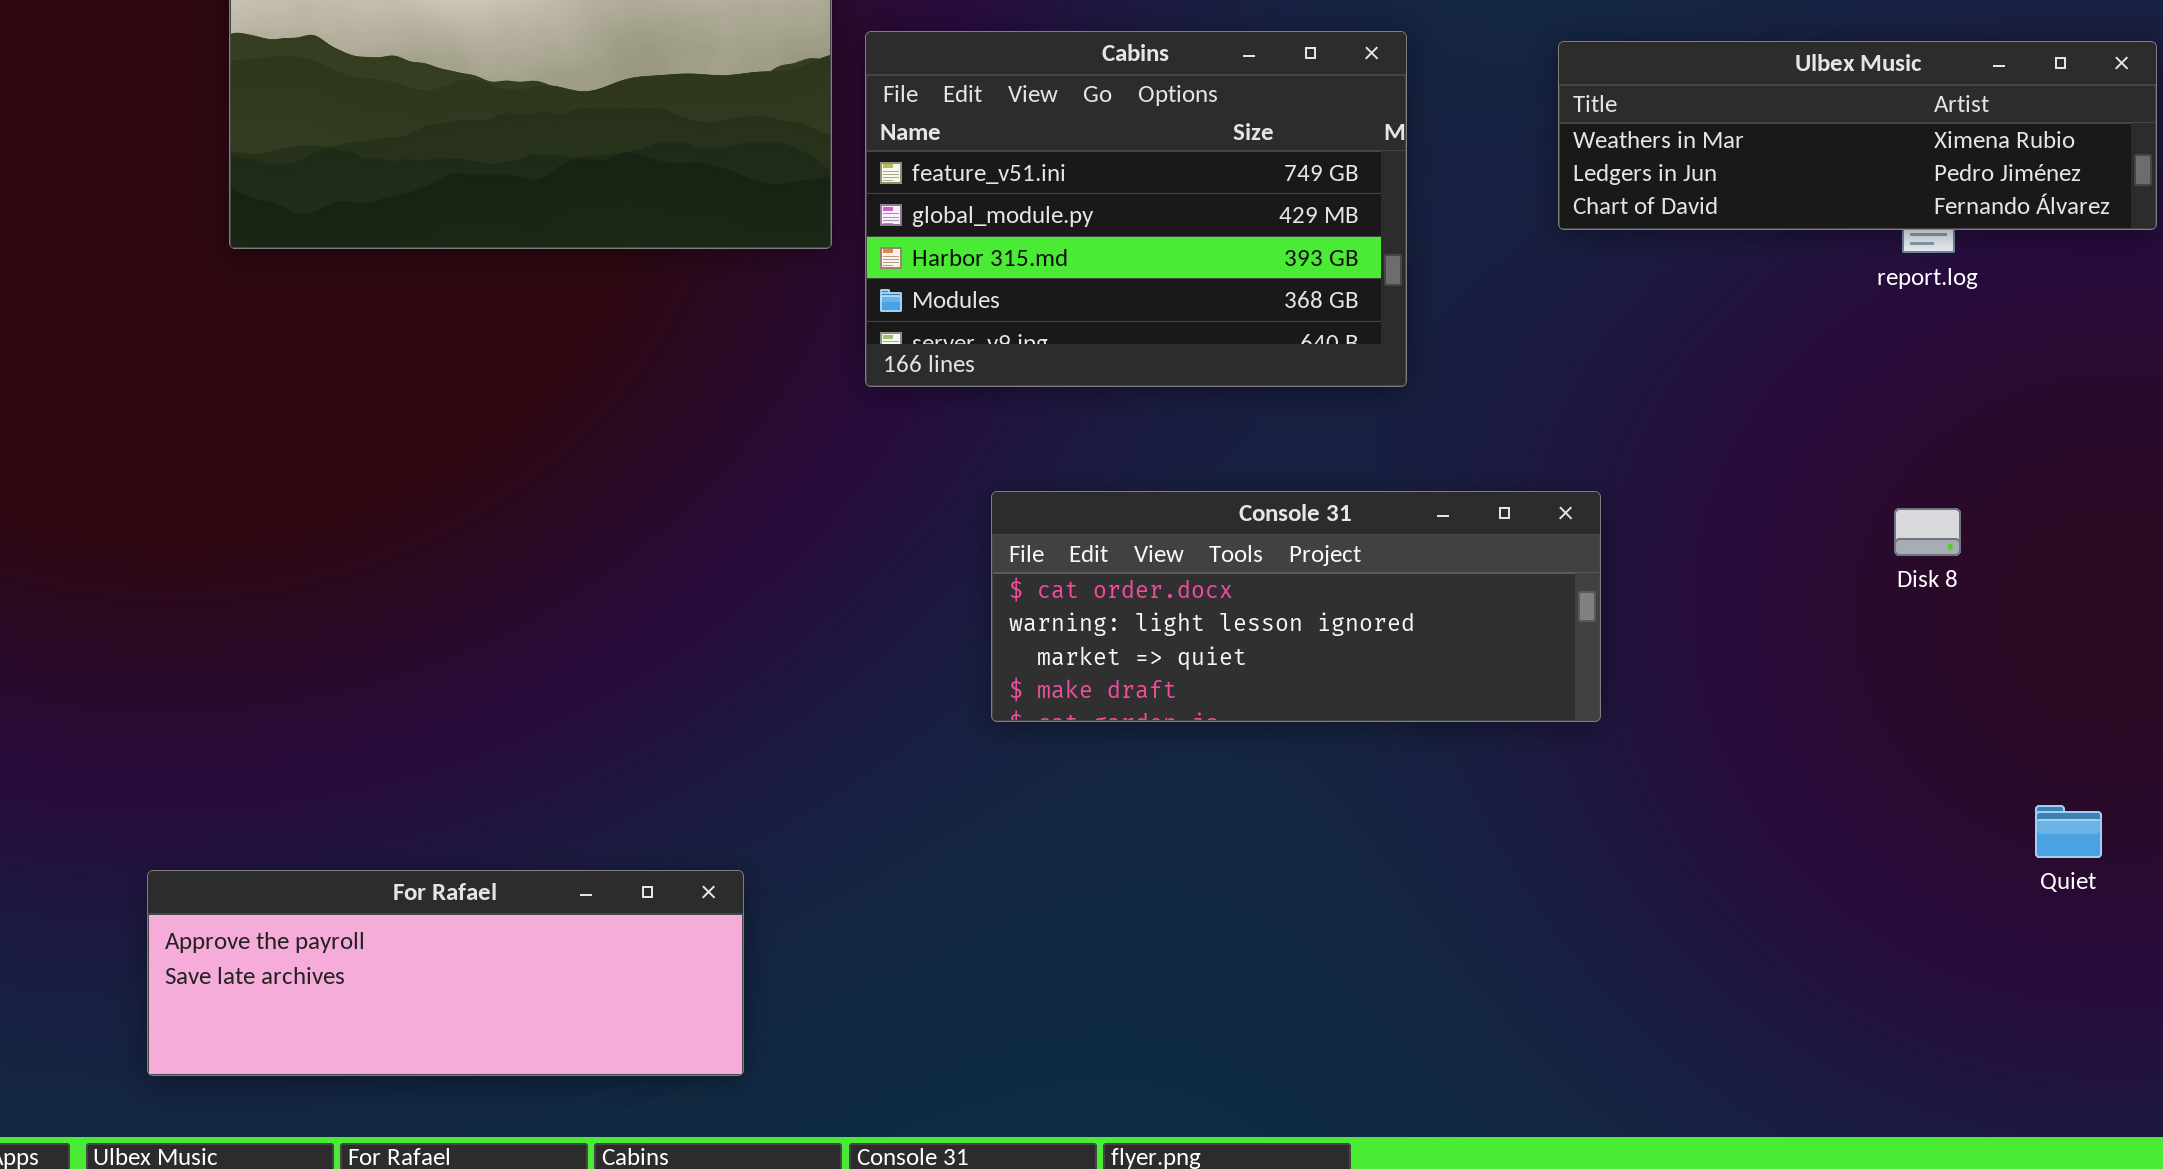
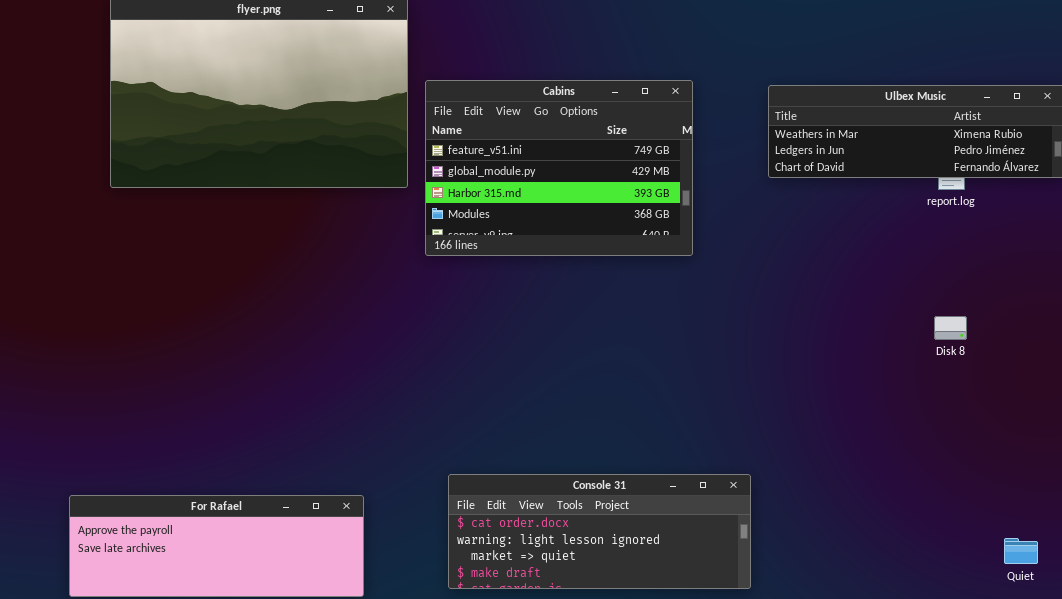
Console 31: [991,491,1601,722] -> [448,474,751,589], moved
Quiet: [2035,805,2102,858] -> [1004,538,1038,564], moved

